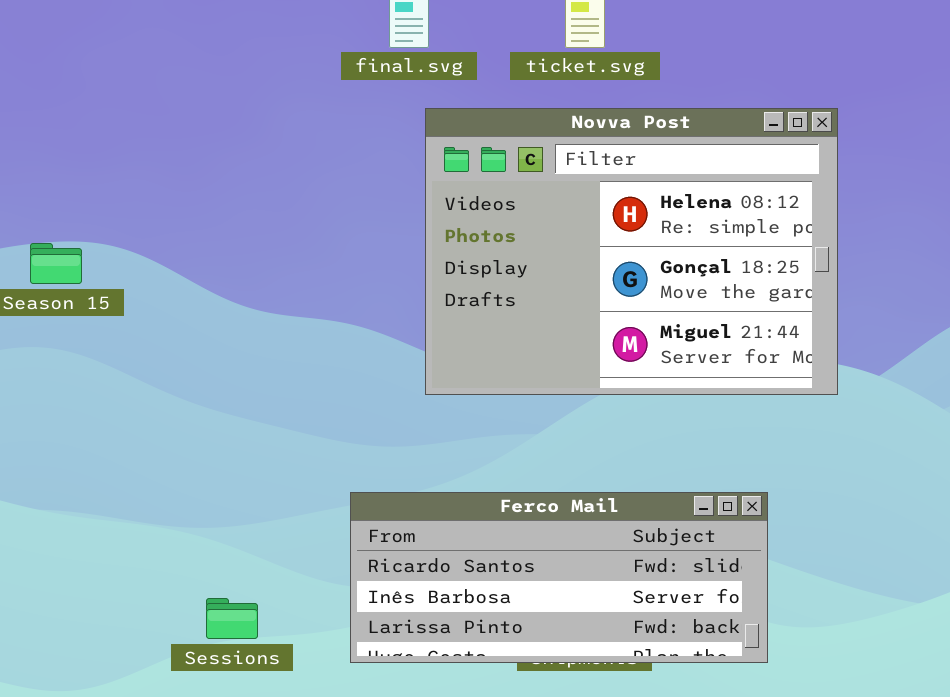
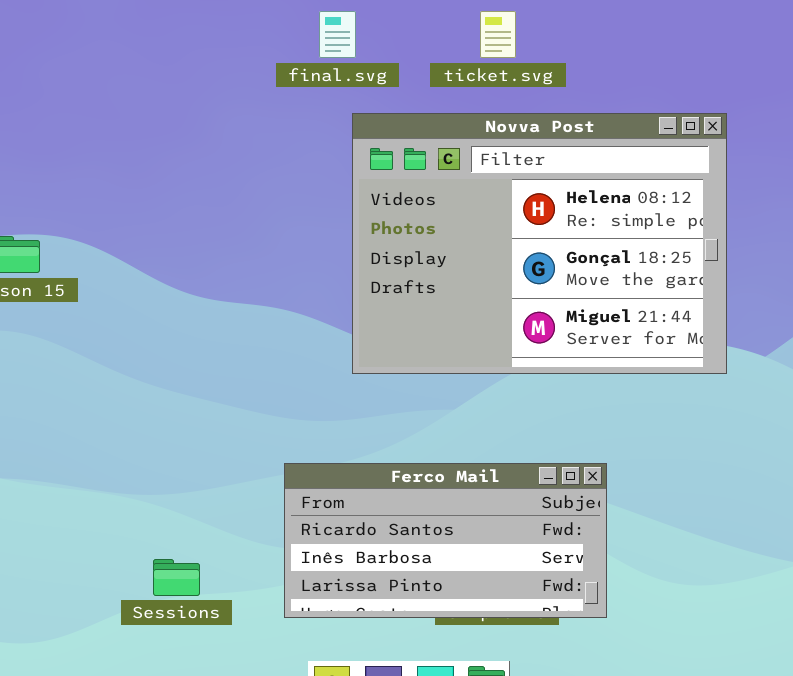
Ferco Mail: [350,492,768,663] -> [284,463,607,618], resized

